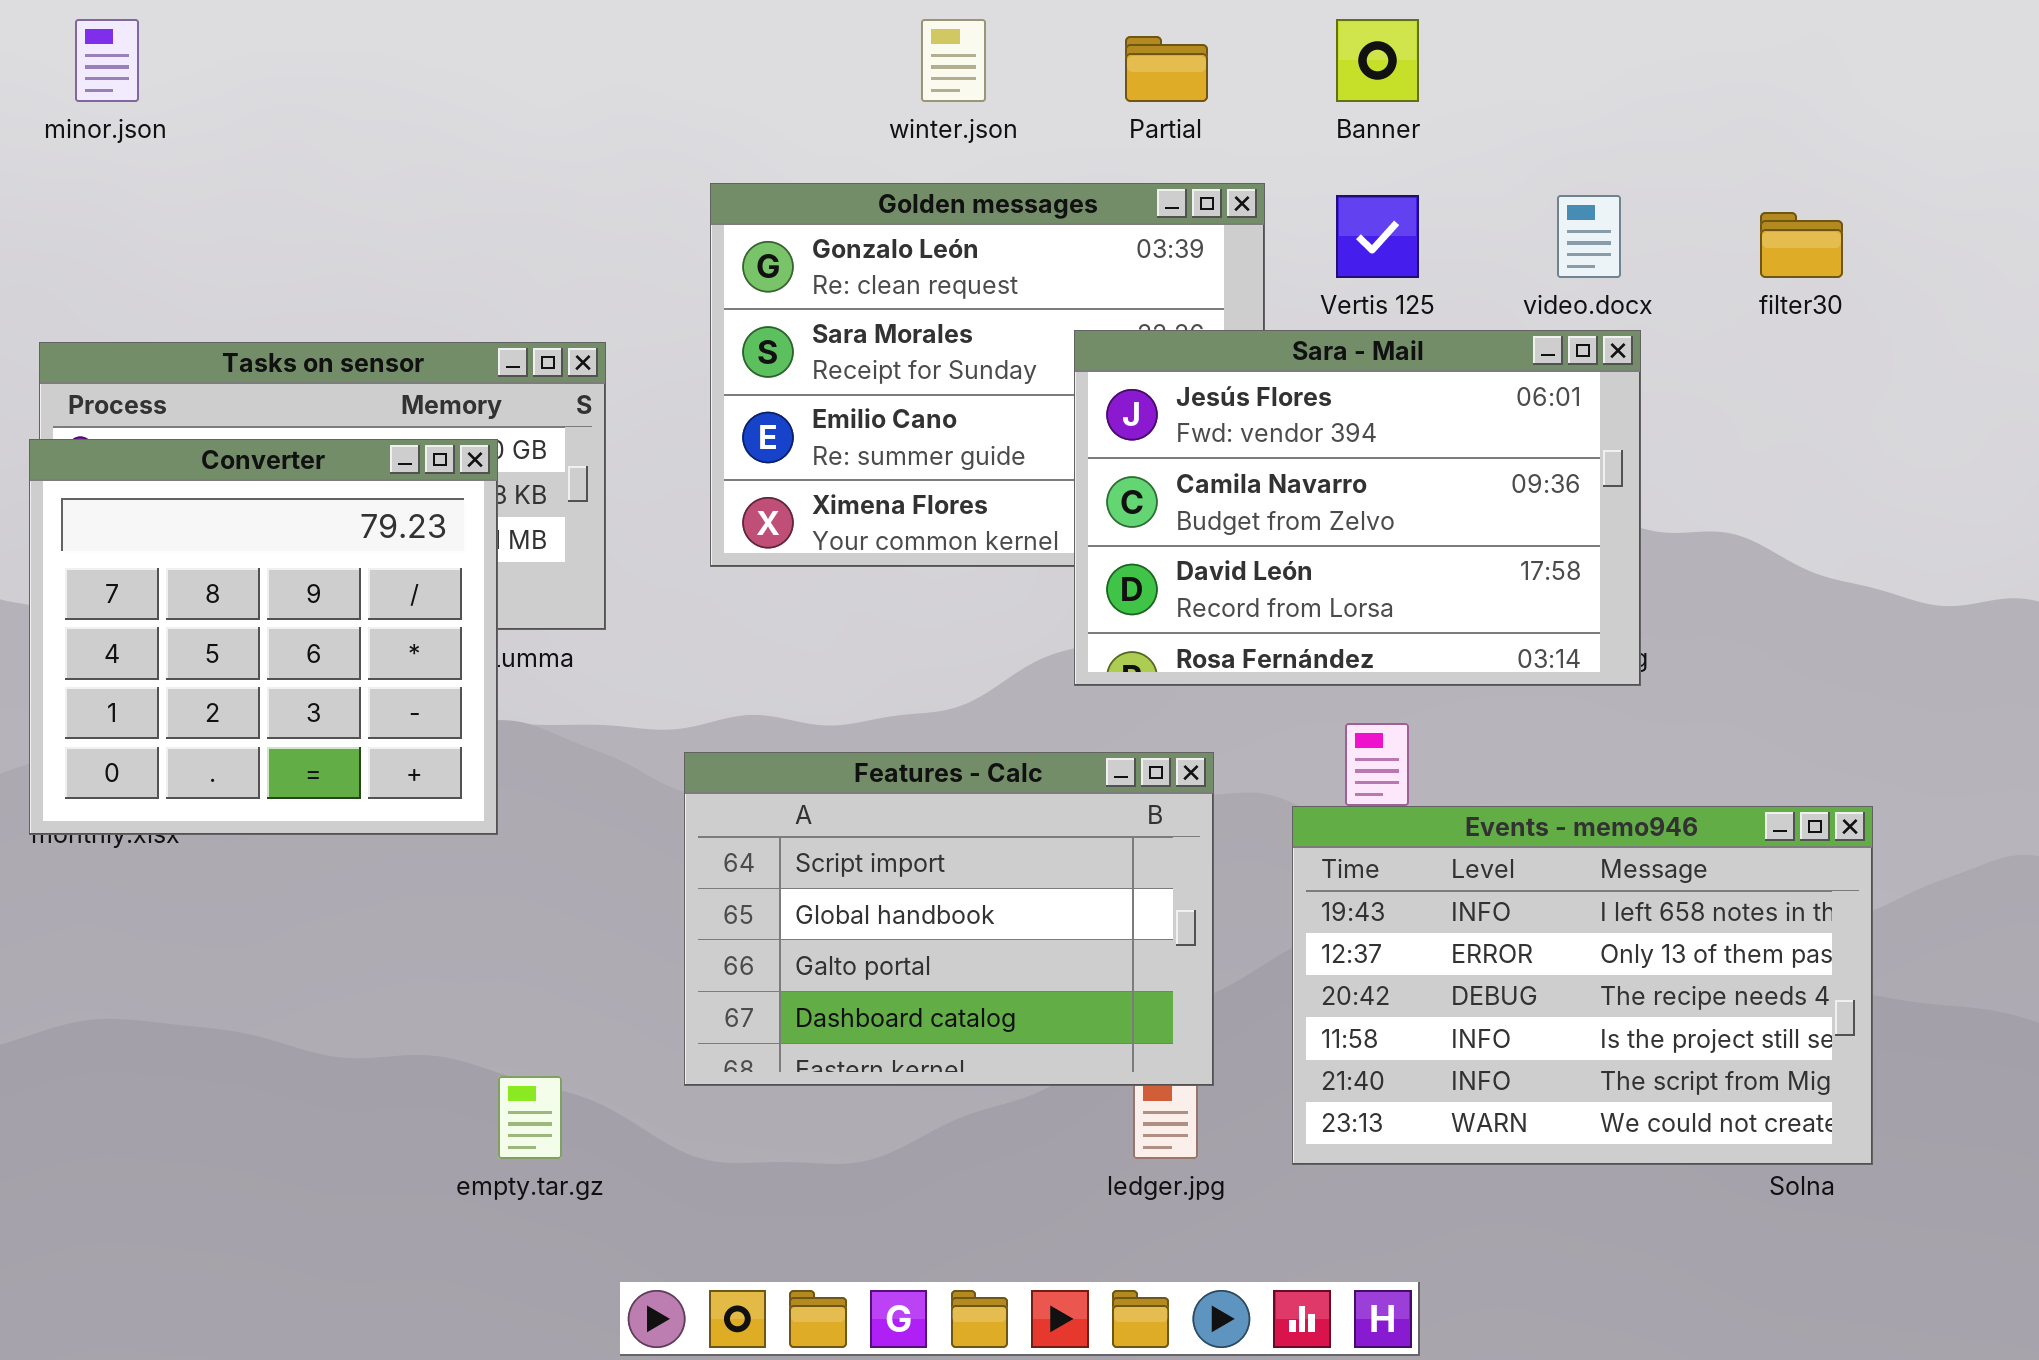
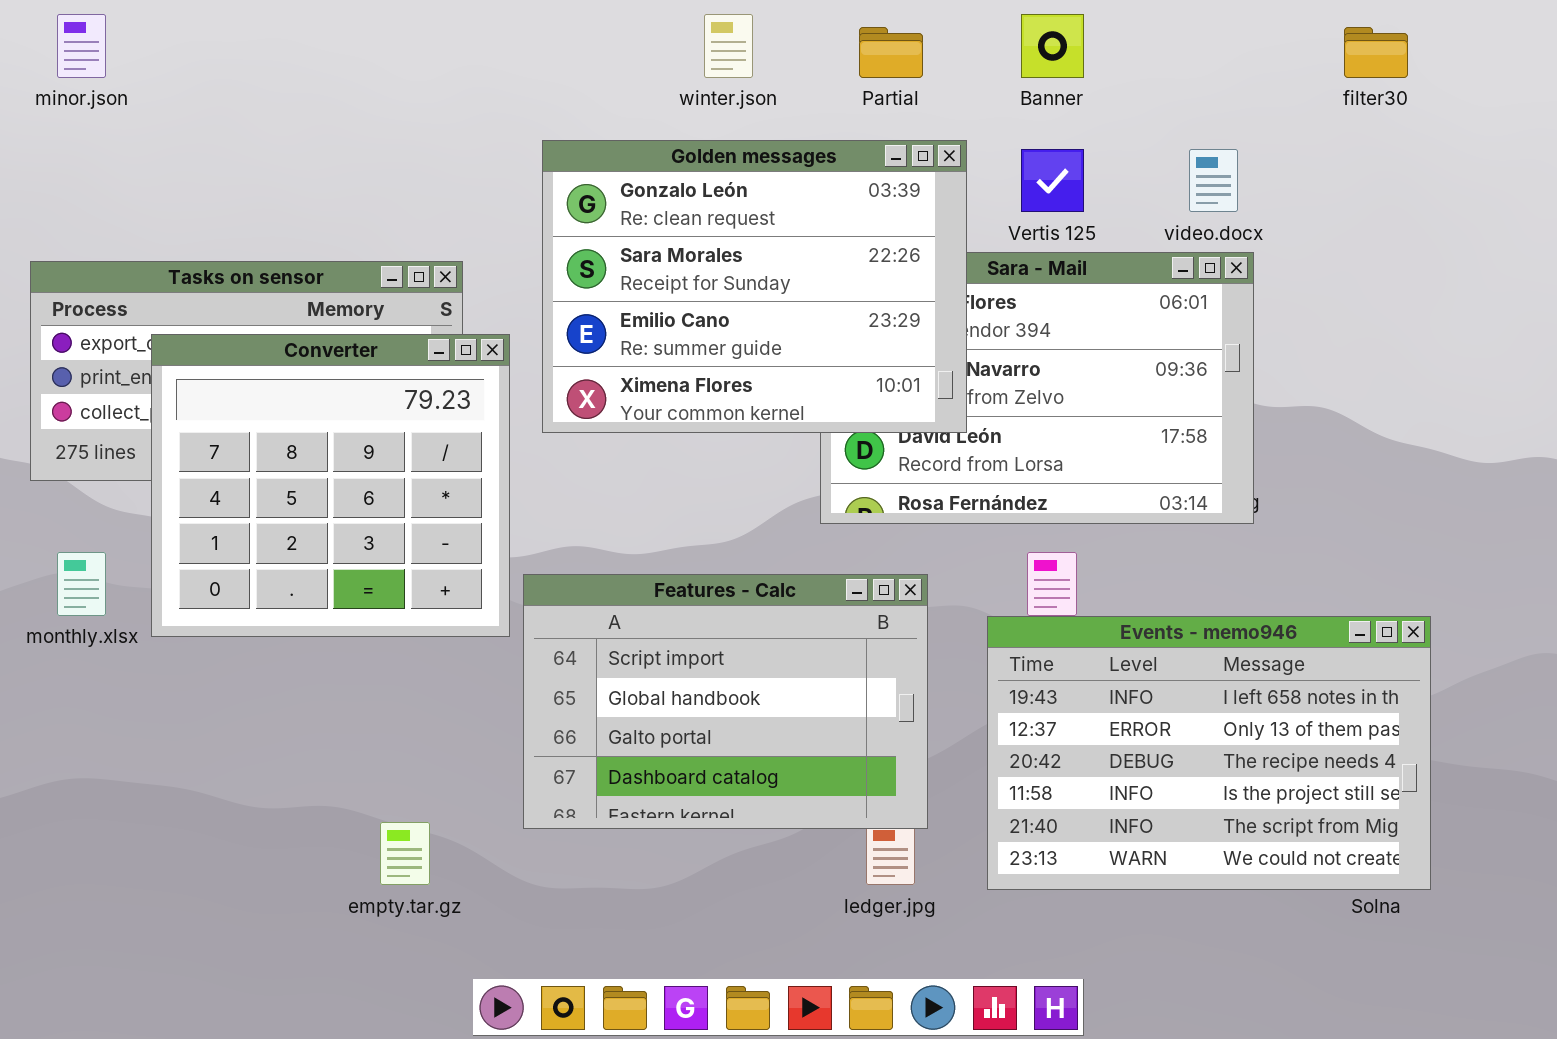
Golden messages: [710,183,1265,567] -> [542,140,967,433], raised
filter30: [1760,212,1843,278] -> [1344,27,1408,78], moved
Converter: [29,439,498,835] -> [151,334,510,637], moved

